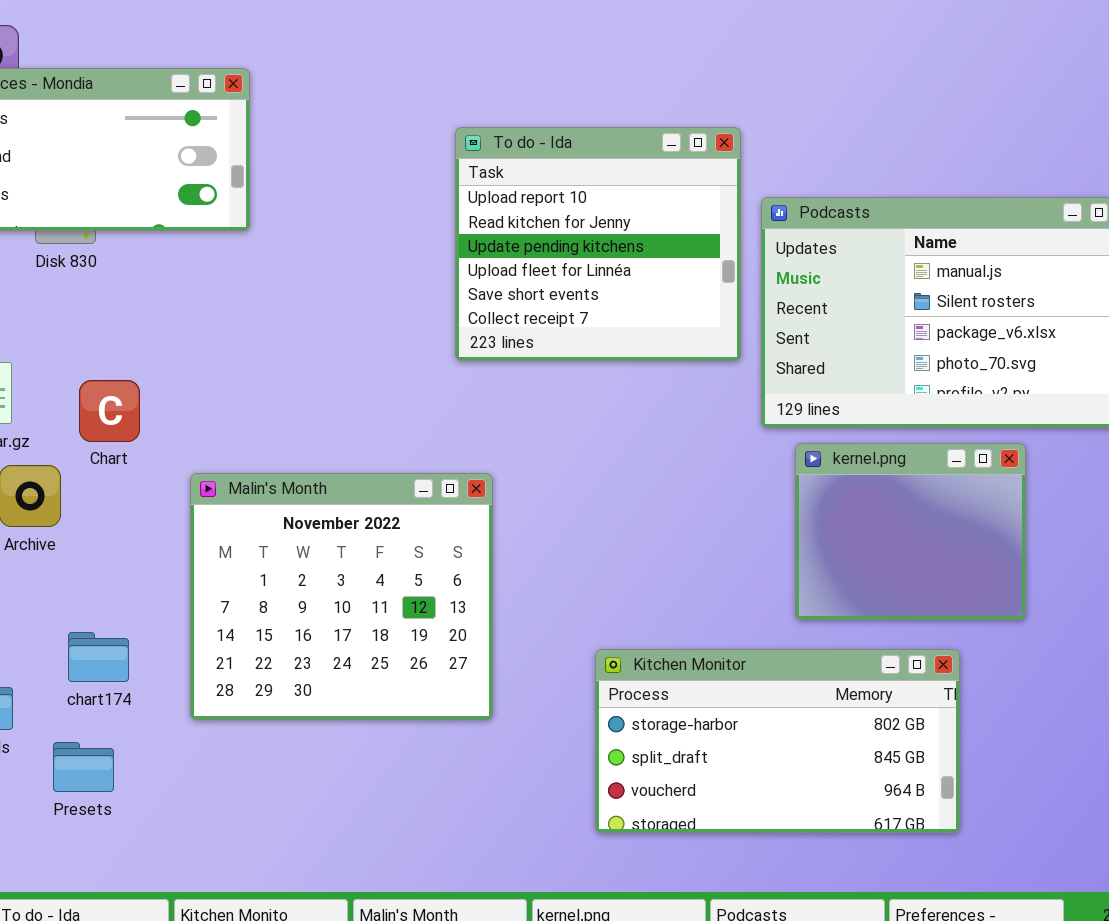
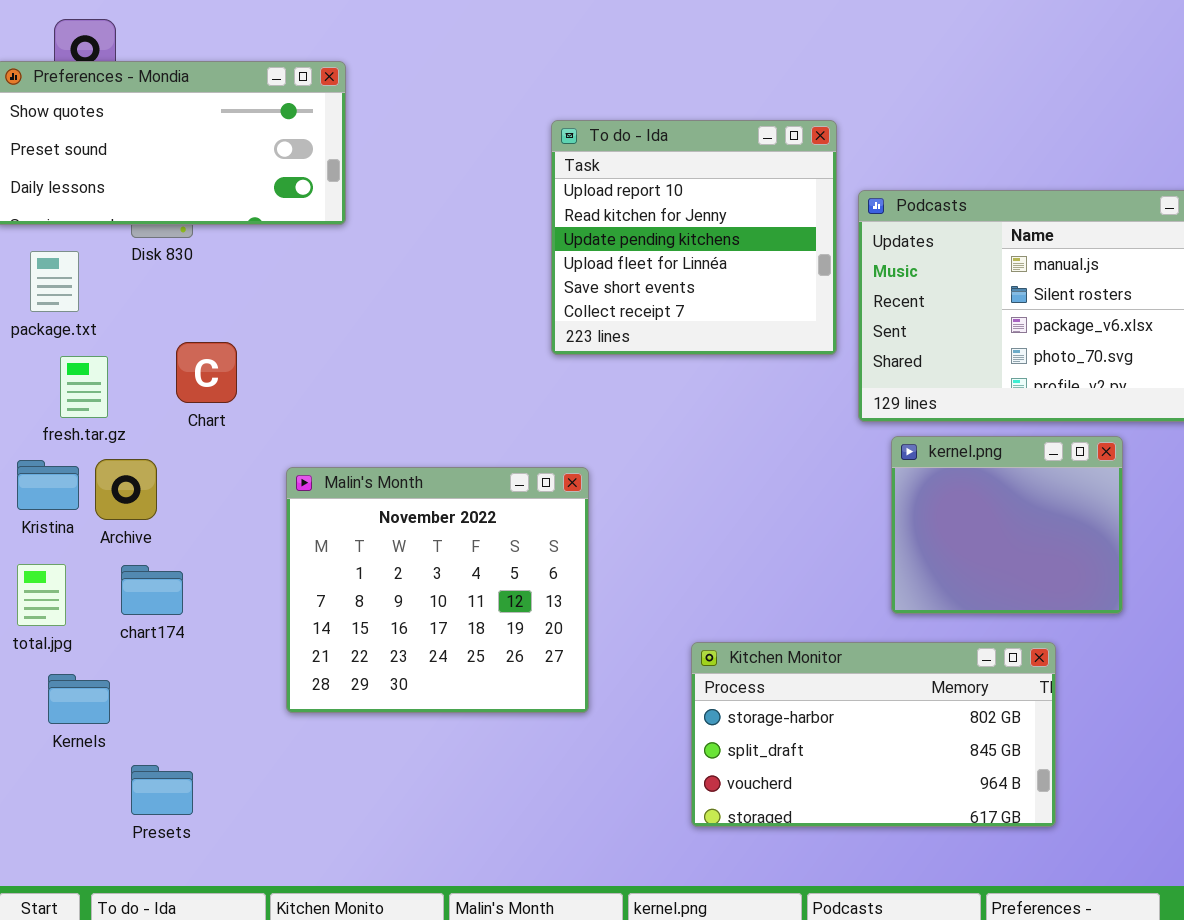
Chart: [79,380,140,442] -> [176,342,237,403], moved
chart174: [68,632,129,682] -> [121,565,183,615], moved
Presets: [53,742,114,792] -> [131,765,193,815], moved

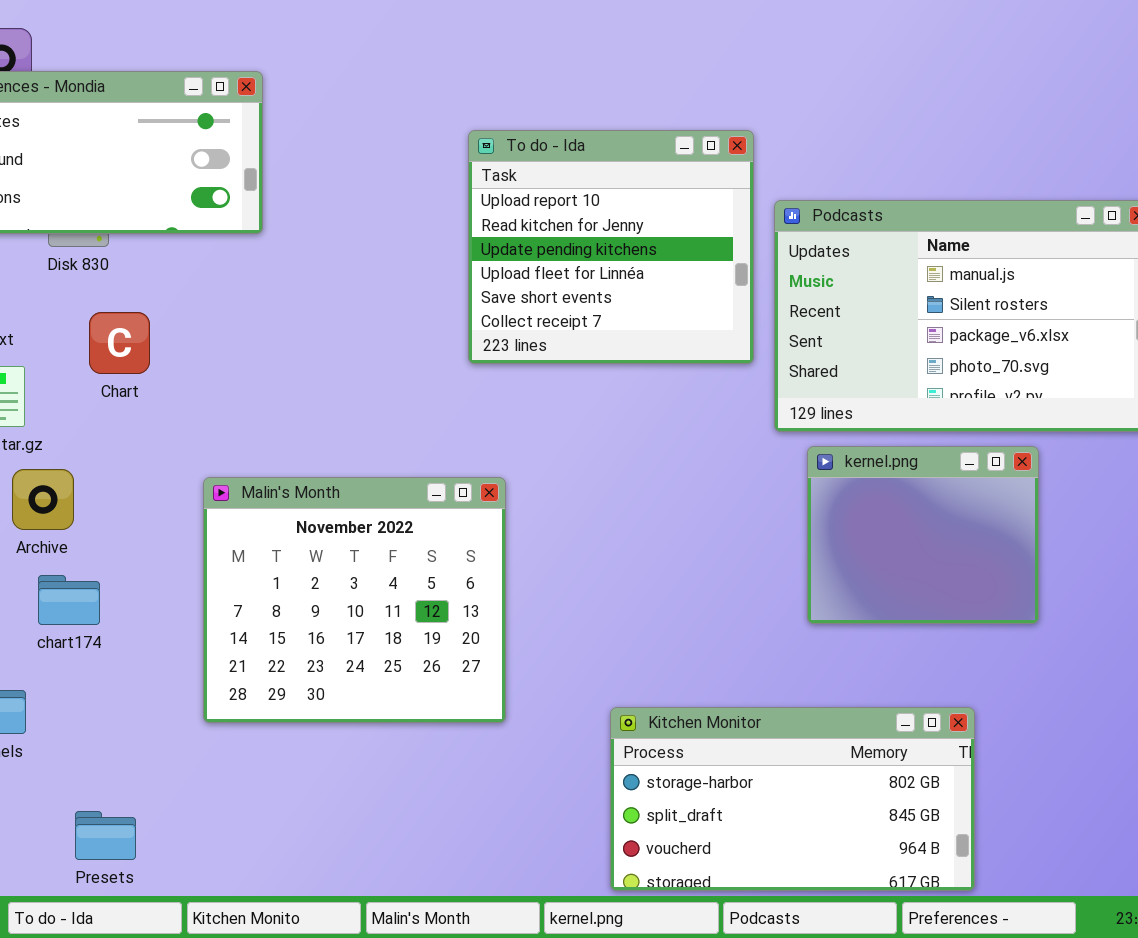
Chart: [176,342,237,403] -> [89,312,150,374], moved
Kitchen Monitor: [691,642,1056,827] -> [610,707,975,891], moved
Presets: [131,765,193,815] -> [75,811,136,860], moved

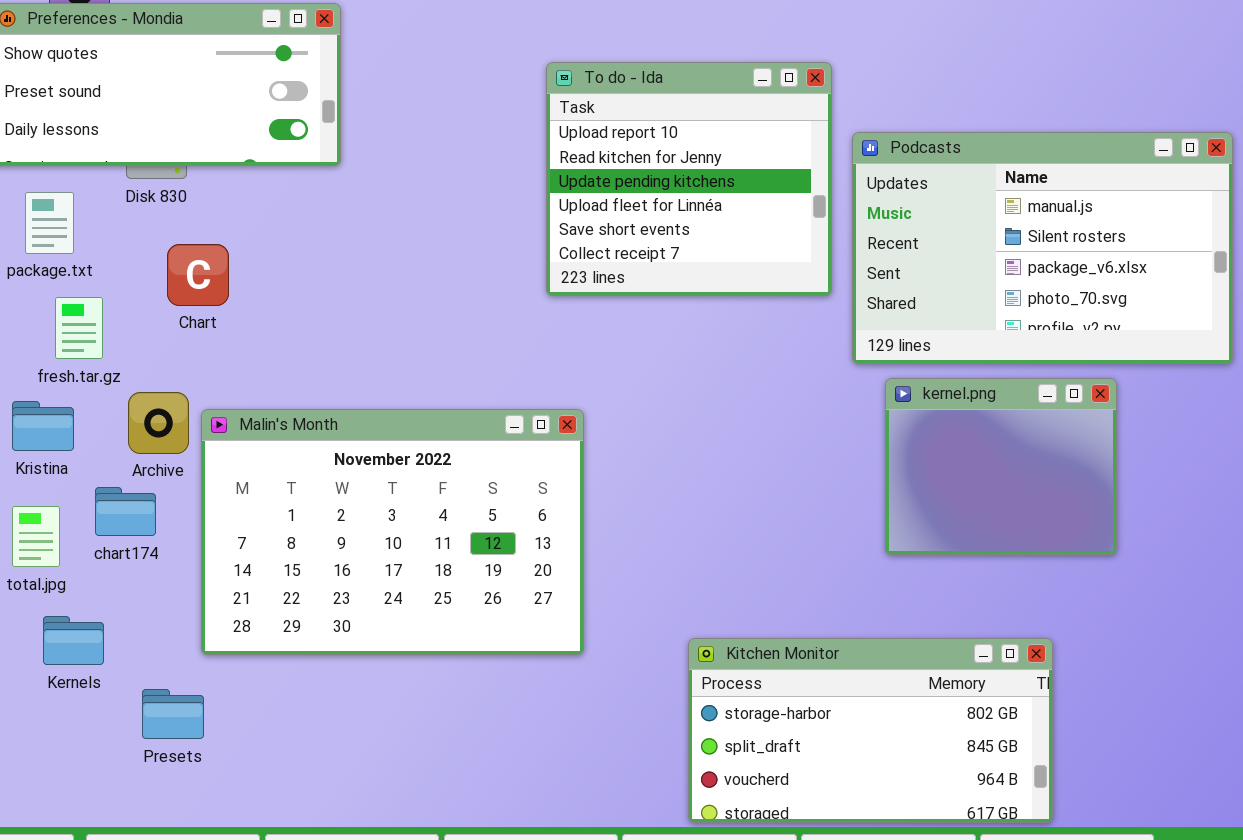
Archive: [12,469,74,530] -> [128,392,189,454], moved
Malin's Month: [203,477,506,723] -> [201,409,584,655], resized
chart174: [38,575,100,625] -> [95,487,156,536], moved
Presets: [75,811,136,860] -> [142,689,204,739], moved

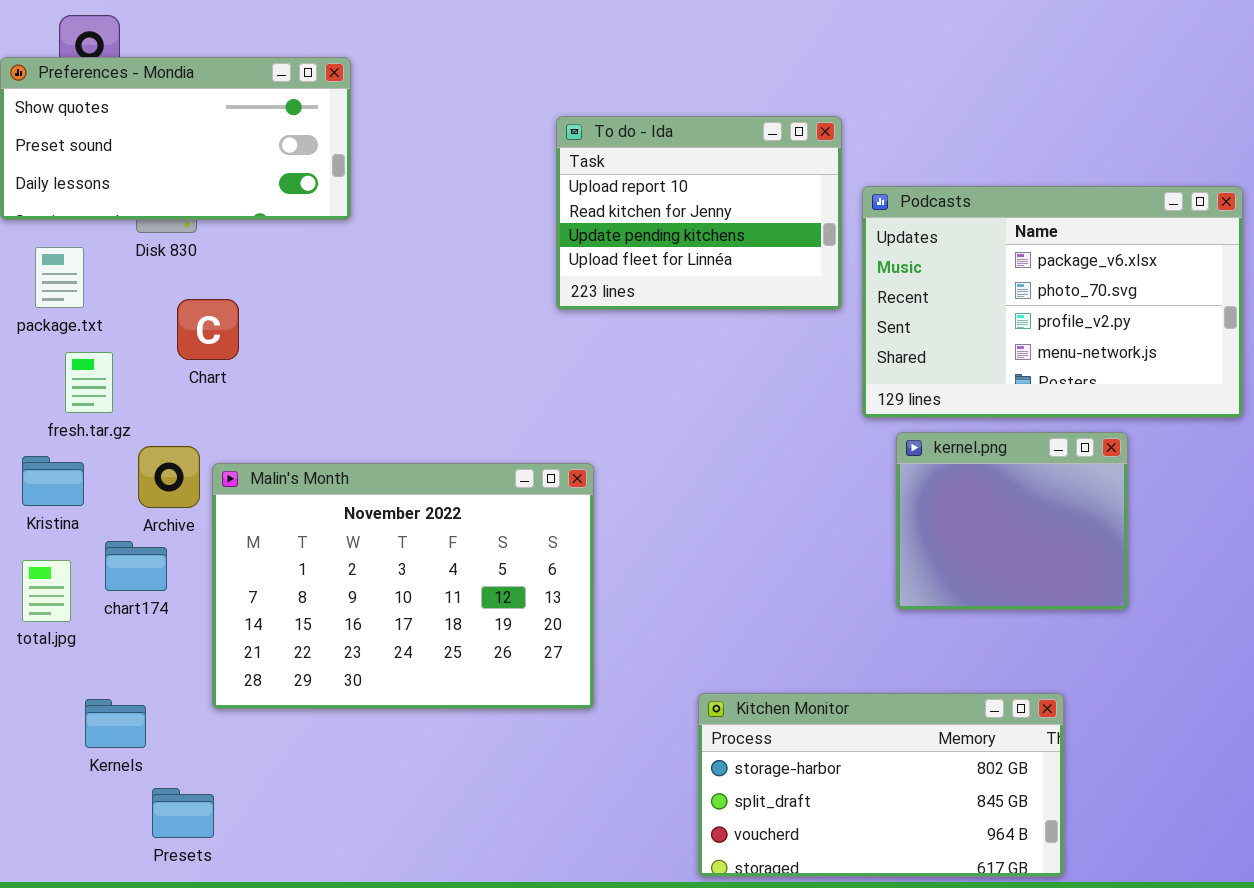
To do - Ida: [546,62,832,296] -> [556,116,842,310], resized
Podcasts: [852,132,1233,364] -> [862,186,1243,418], scrolled down 2 rows
Kernels: [43,616,104,665] -> [85,699,146,748], moved
Presets: [142,689,204,739] -> [152,788,214,838], moved

